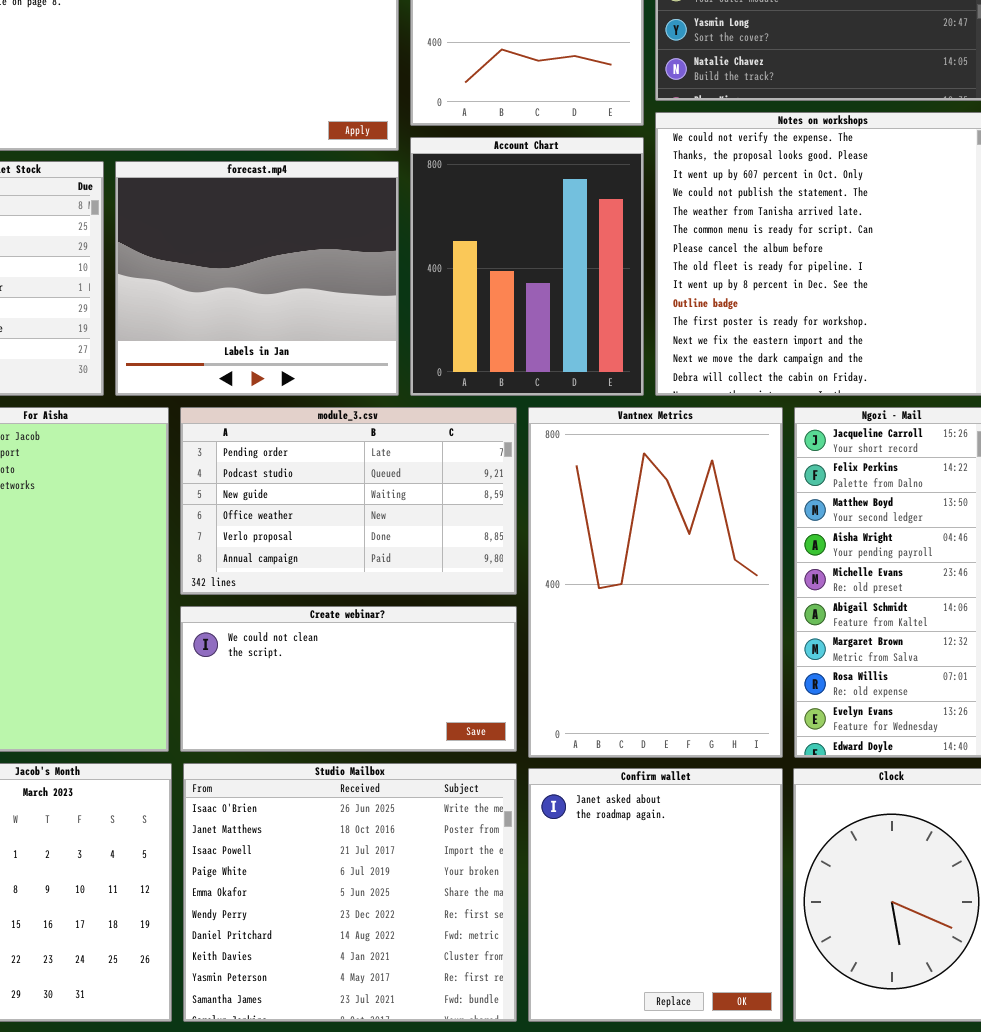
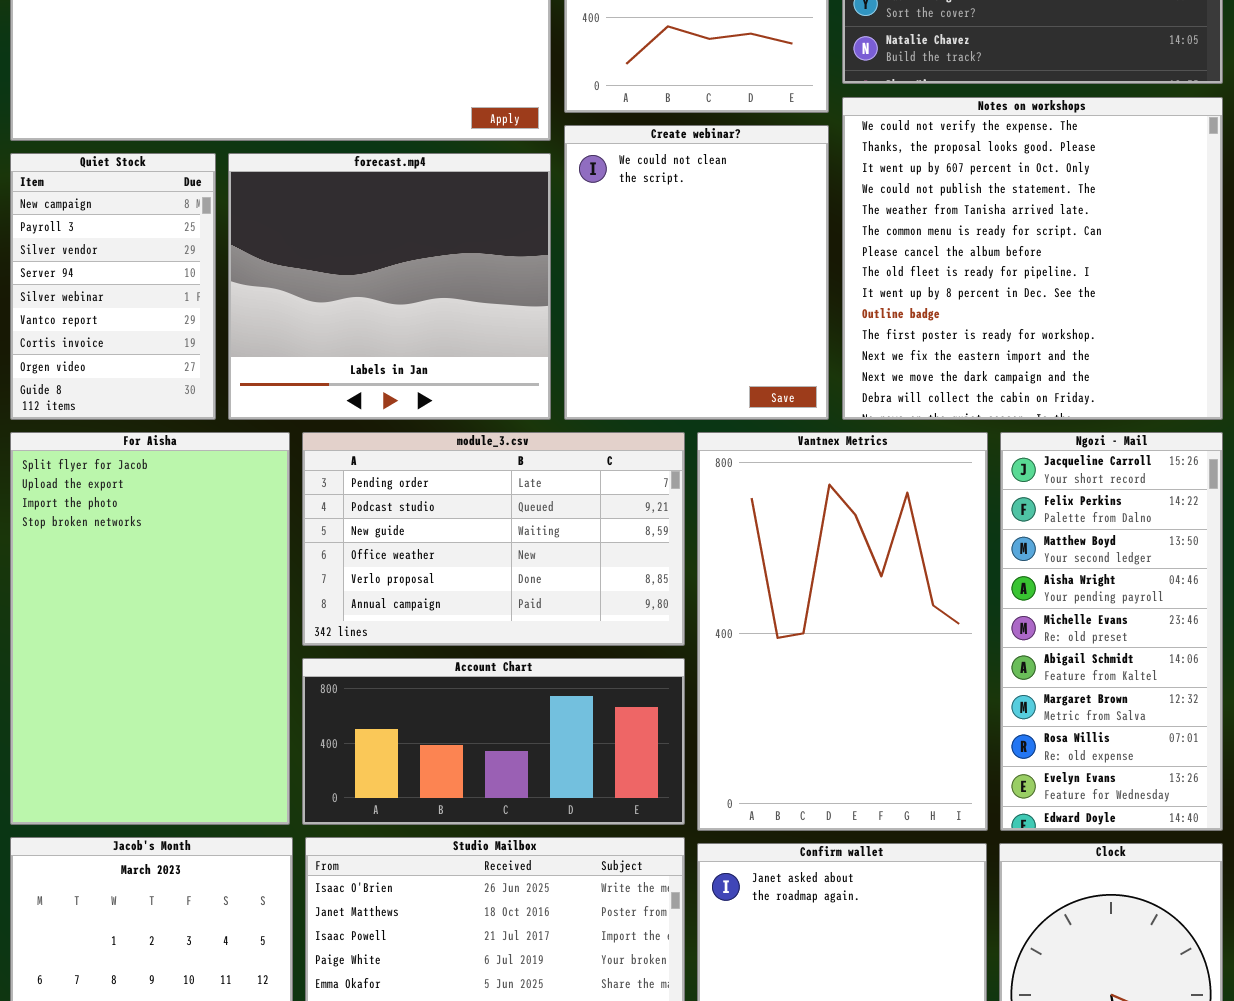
Account Chart: [410,137,644,396] -> [302,658,685,825], moved, resized
Create webinar?: [180,606,517,752] -> [564,125,829,420], moved, resized

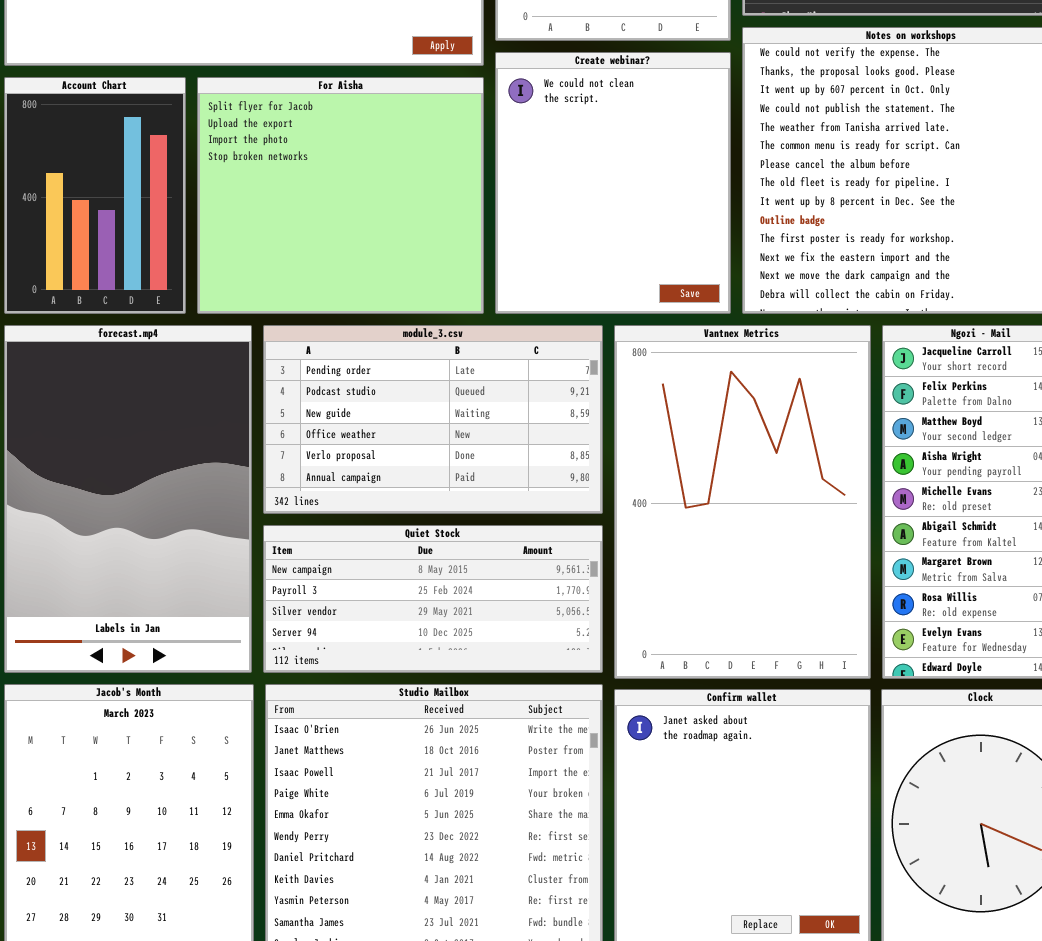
Quiet Stock: [10,153,216,420] -> [263,525,603,673], moved, resized
forecast.mp4: [228,153,551,420] -> [4,325,252,673], moved, resized
For Aisha: [10,432,290,825] -> [197,77,484,314], moved, resized
Account Chart: [302,658,685,825] -> [4,77,186,314], moved, resized

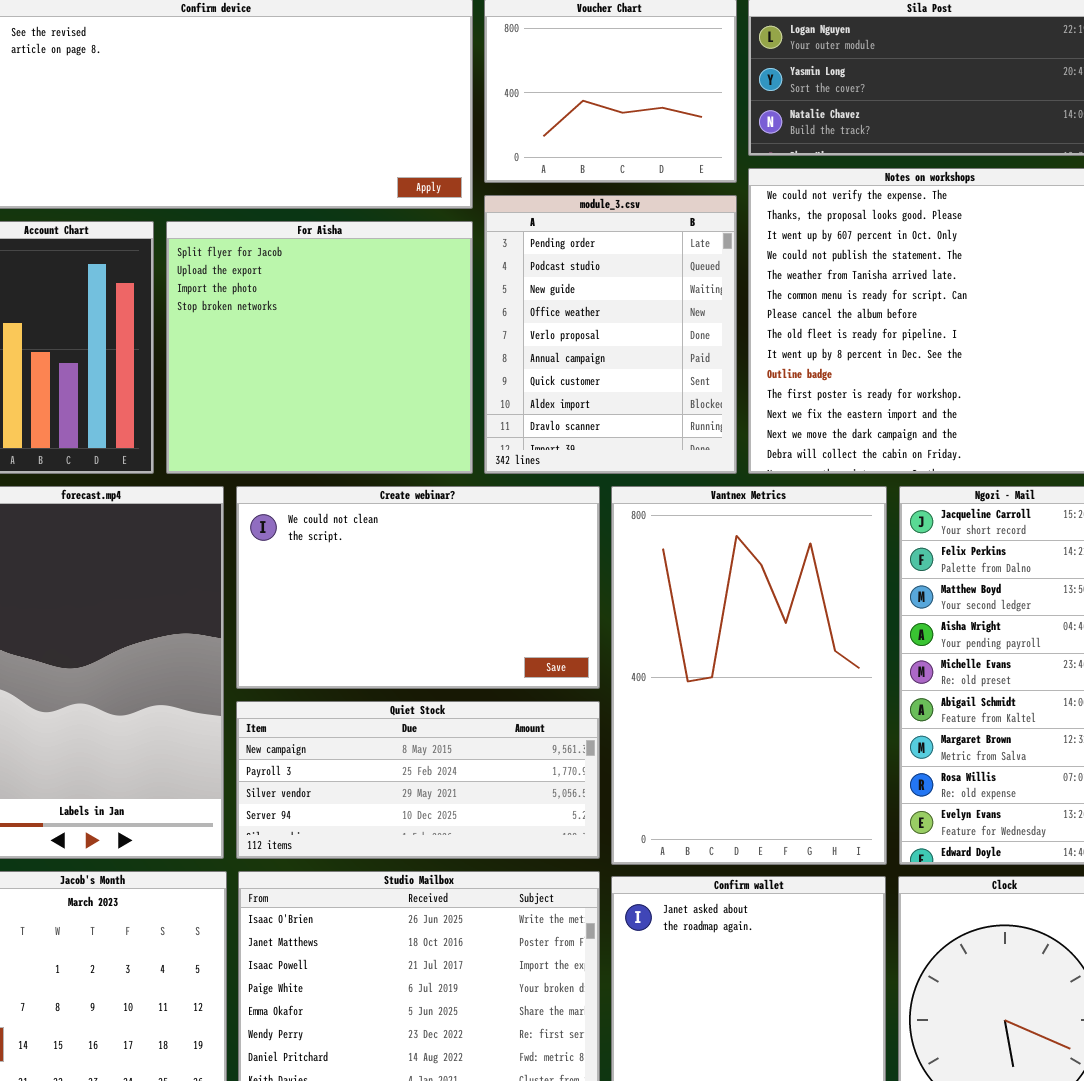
Create webinar?: [495,52,731,314] -> [236,486,600,689], moved, resized
module_3.csv: [263,325,603,514] -> [484,195,737,474], moved, resized

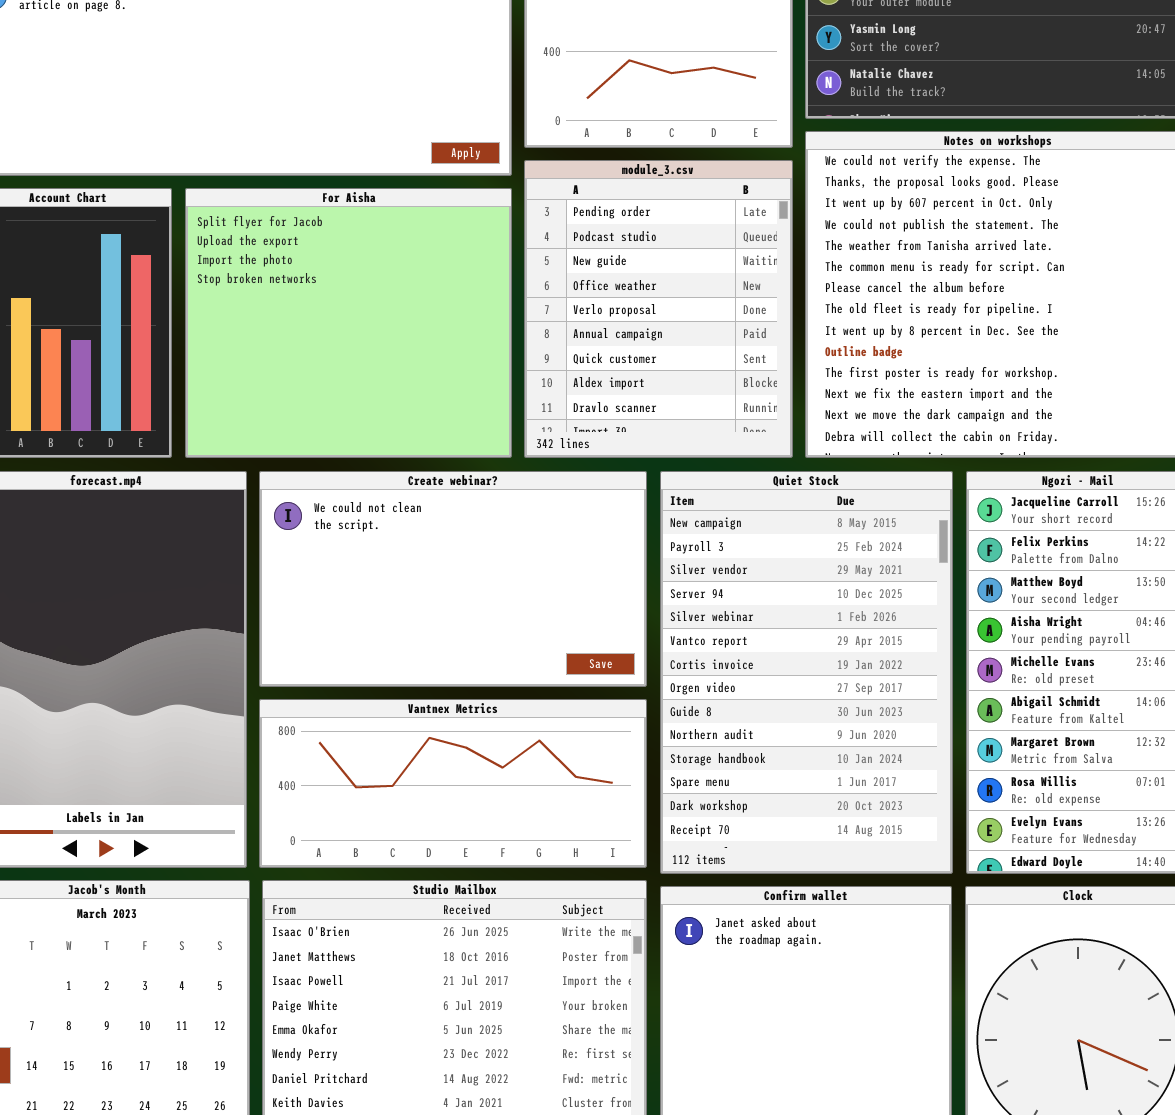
Vantnex Metrics: [611,486,887,865] -> [259,699,647,868], moved, resized
Quiet Stock: [236,701,600,859] -> [660,471,953,874], moved, resized

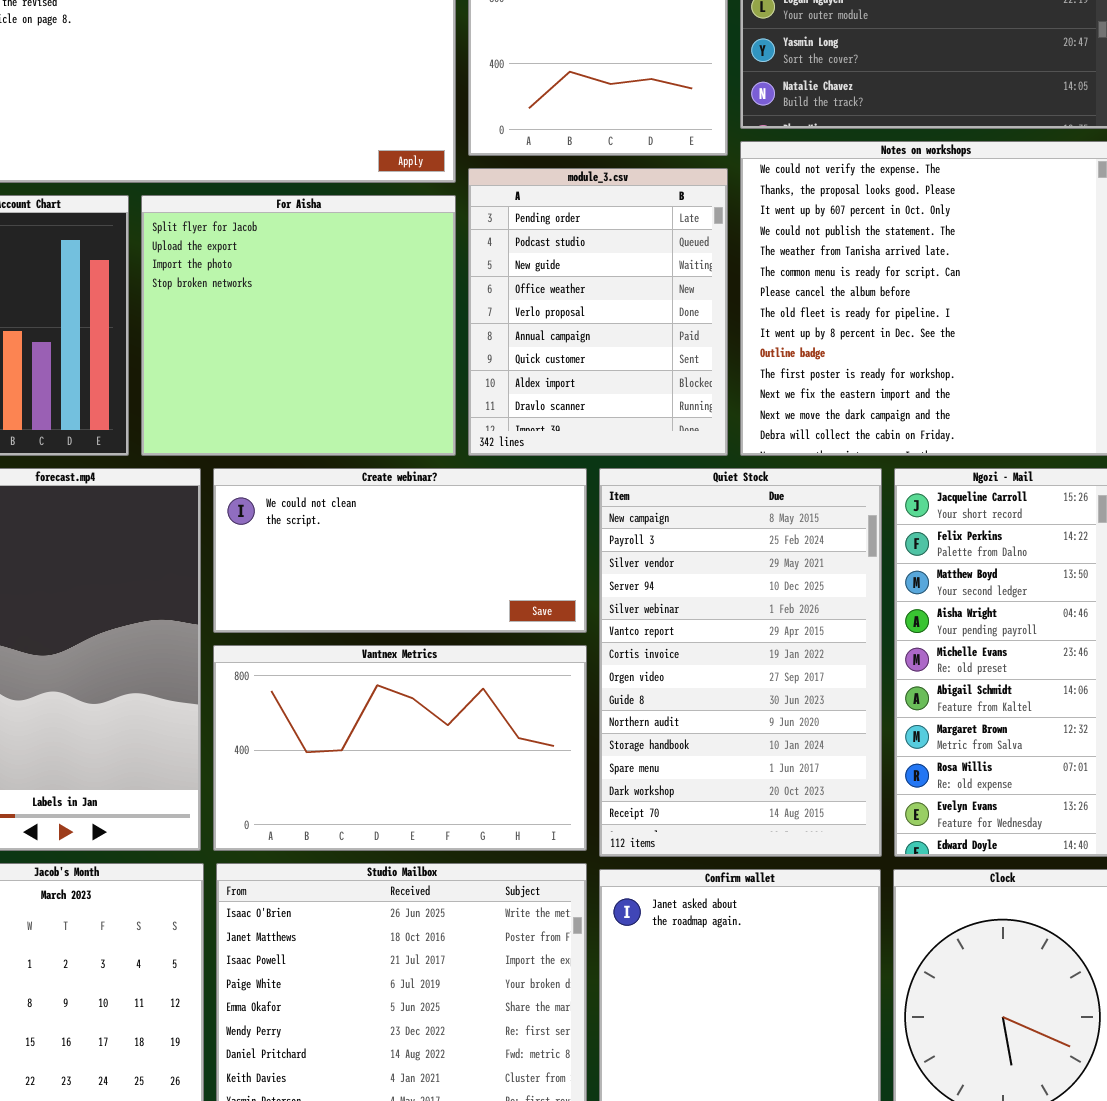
Create webinar?: [259,471,647,687] -> [213,468,587,633], resized
Vantnex Metrics: [259,699,647,868] -> [213,645,587,851], resized

